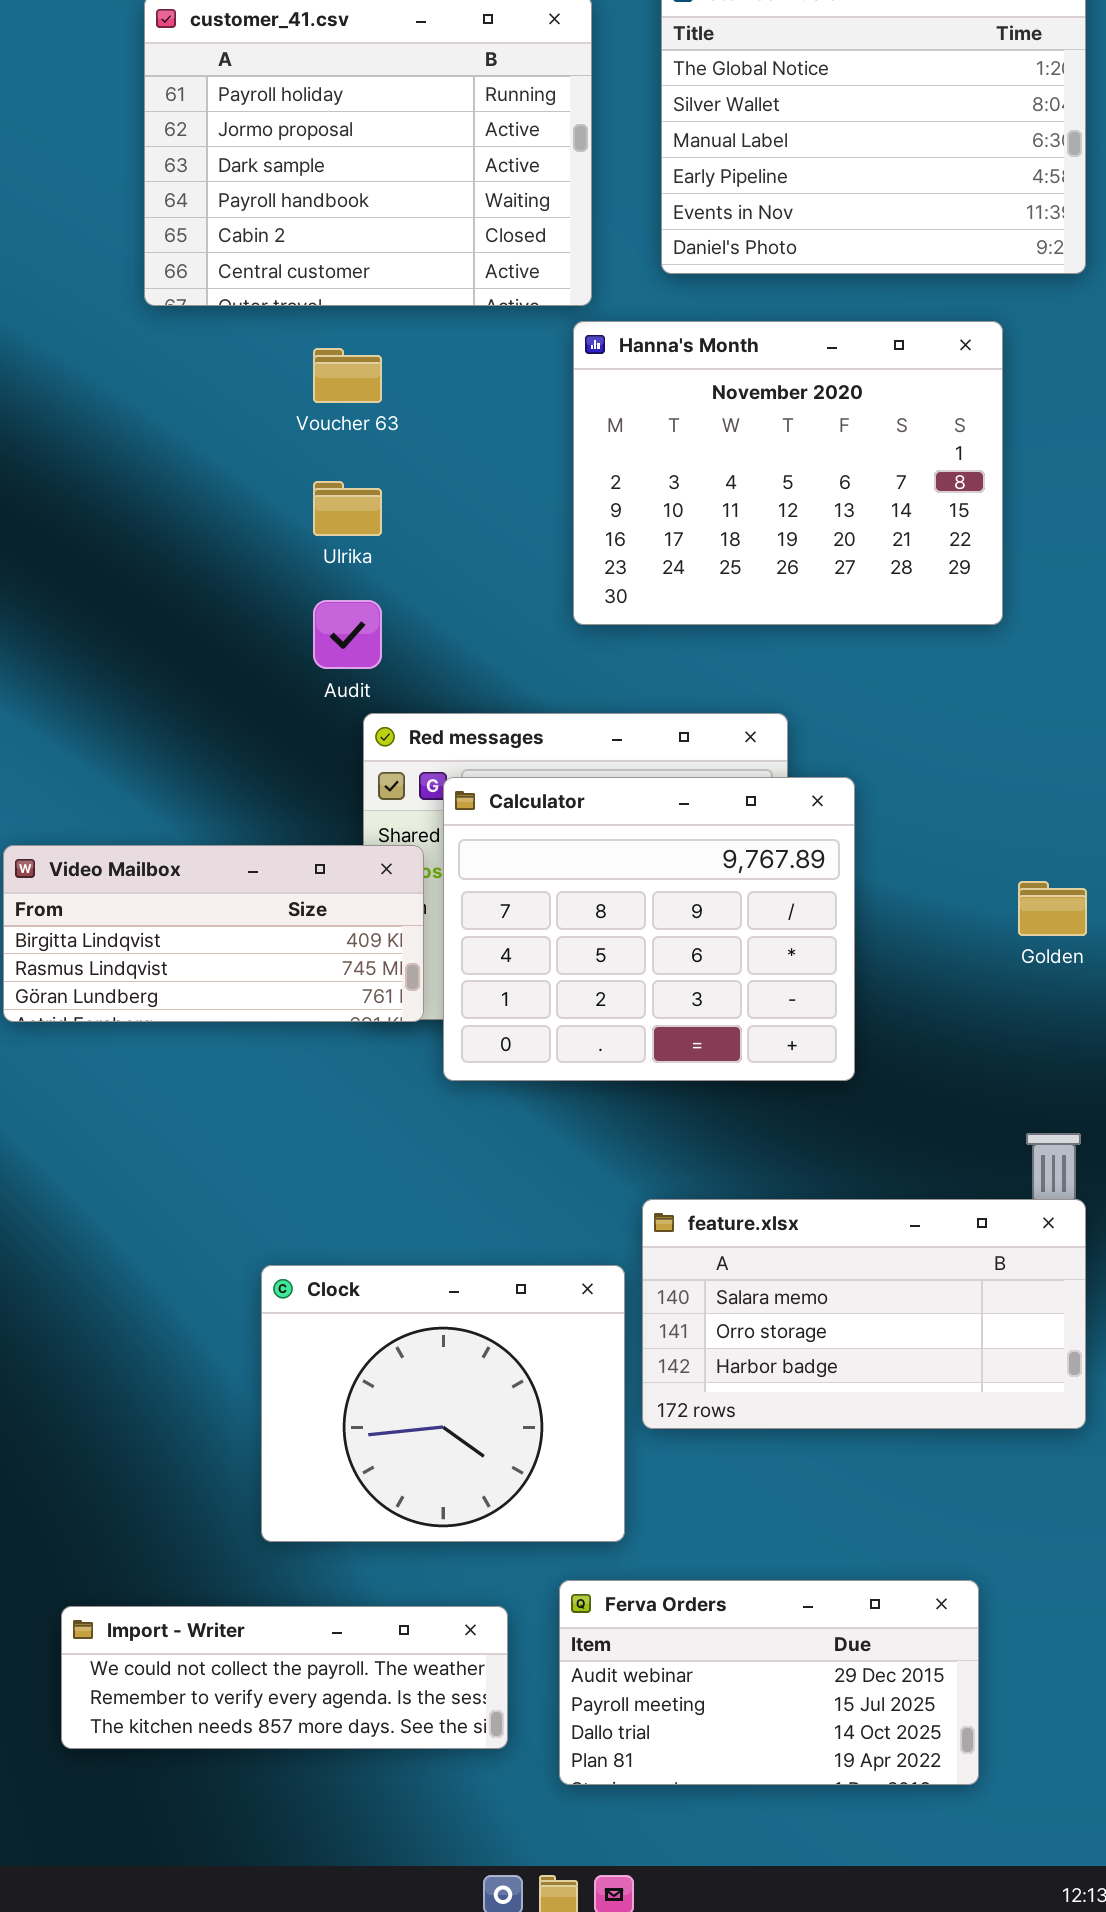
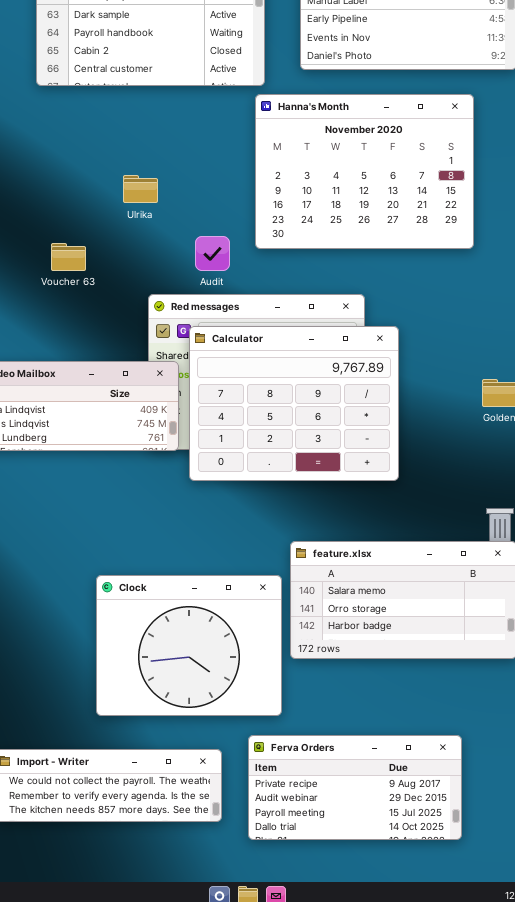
Voucher 63: [313,348,382,403] -> [51,243,86,271], moved
Audit: [313,600,382,669] -> [195,236,230,271], moved
Ferva Orders: [559,1580,979,1785] -> [248,735,462,840], scrolled up 1 row

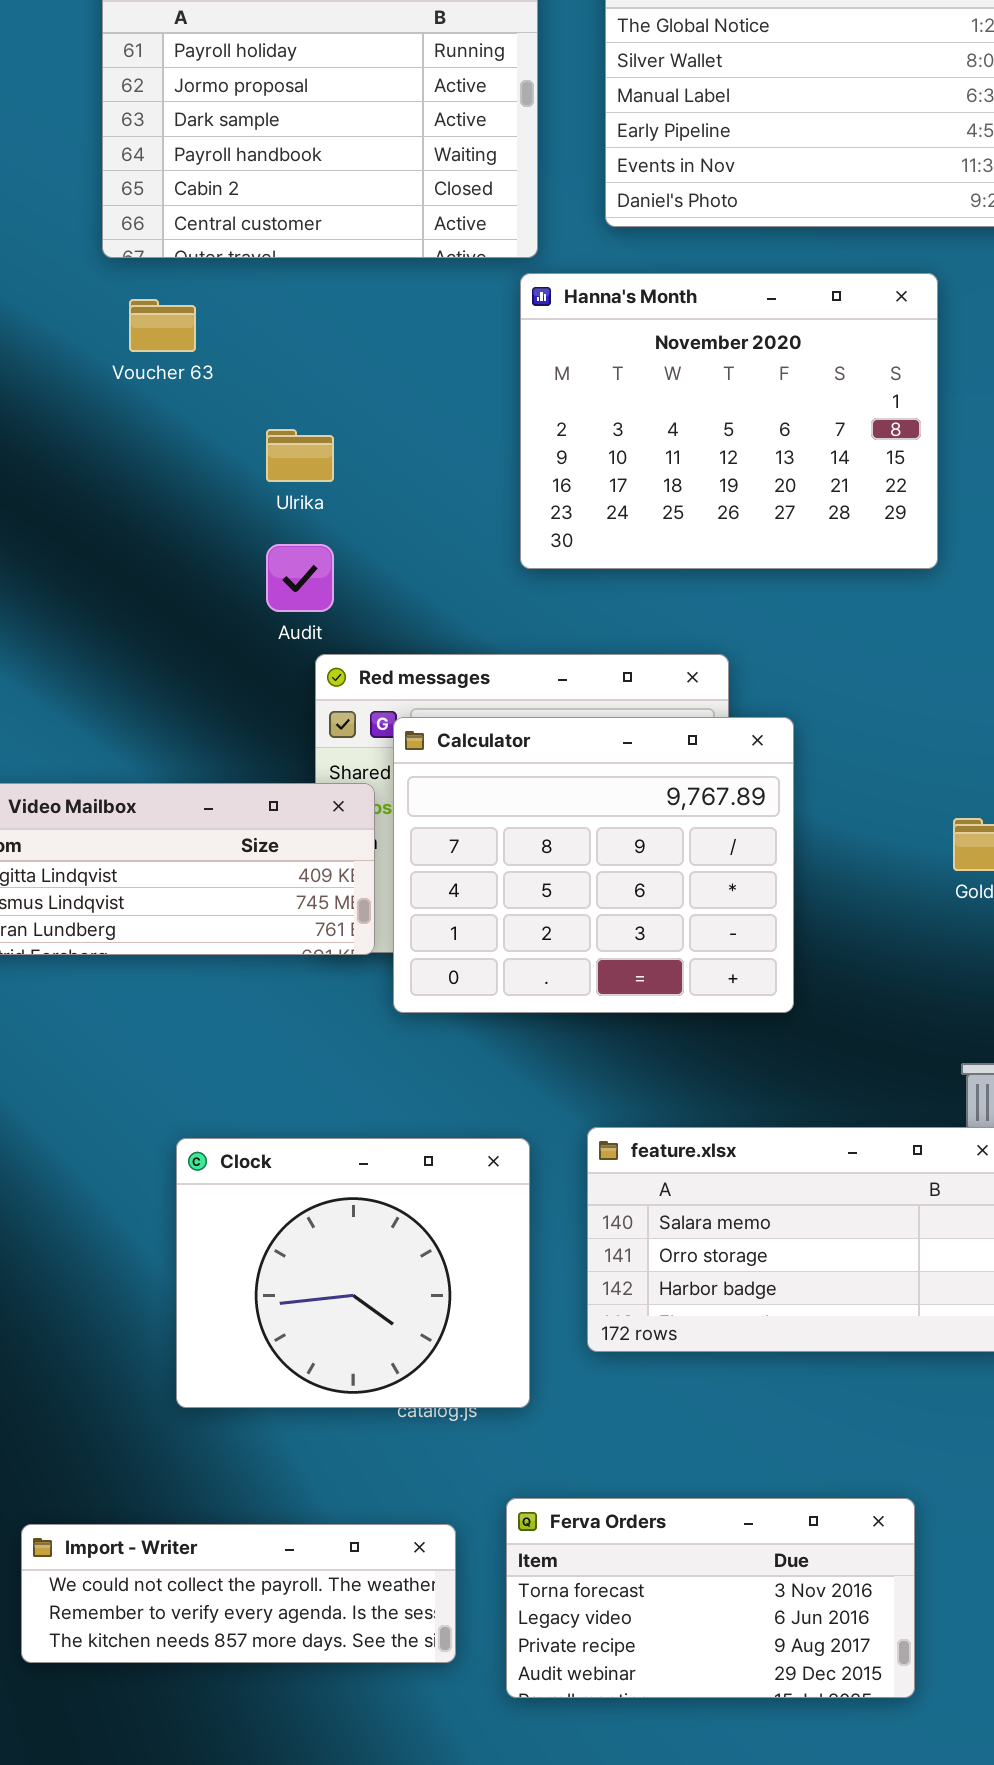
Audit: [195,236,230,271] -> [266,544,334,612], moved
Voucher 63: [51,243,86,271] -> [129,299,196,352], moved
Clock: [96,575,282,716] -> [176,1138,530,1408], moved
Ferva Orders: [248,735,462,840] -> [506,1498,915,1698], scrolled up 2 rows

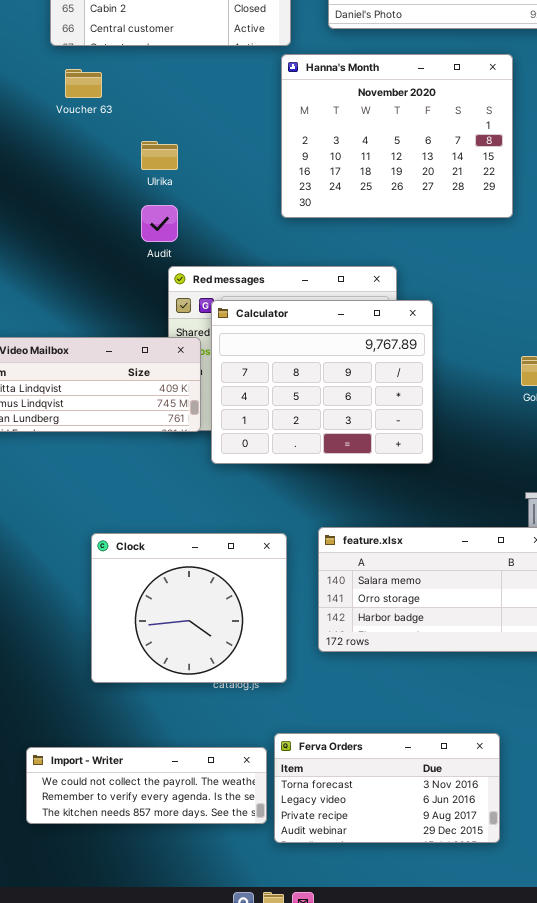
Import - Writer: [21,1524,456,1663] -> [26,747,267,824], moved

